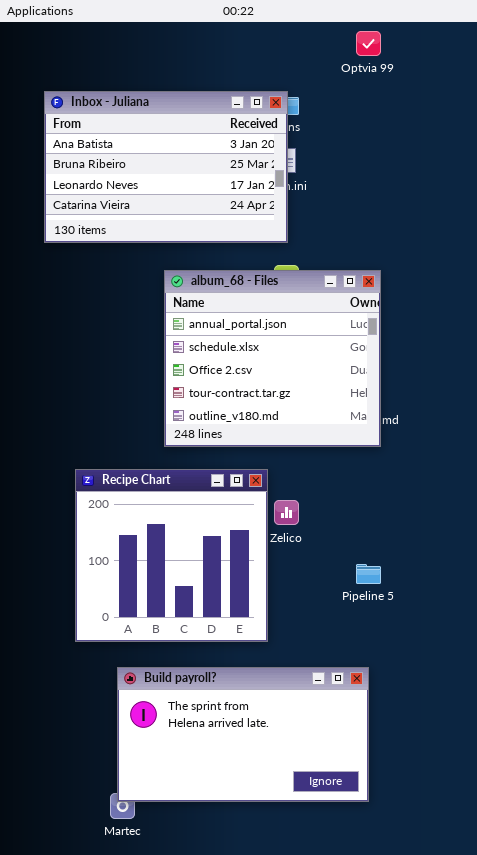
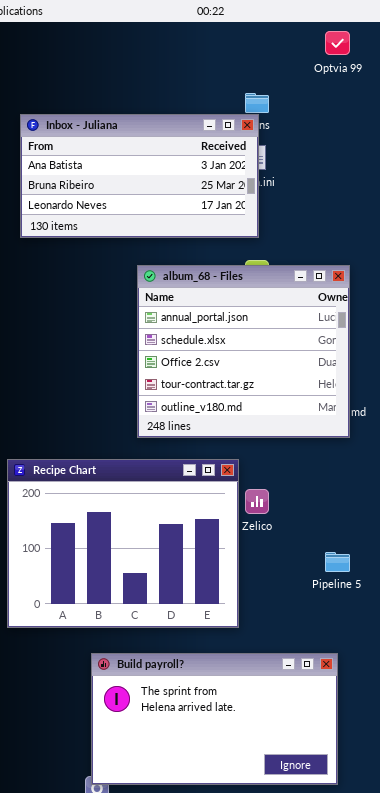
Inbox - Juliana: [44,91,288,243] -> [20,114,259,238], resized
Recipe Chart: [75,469,268,642] -> [7,459,239,628], resized

